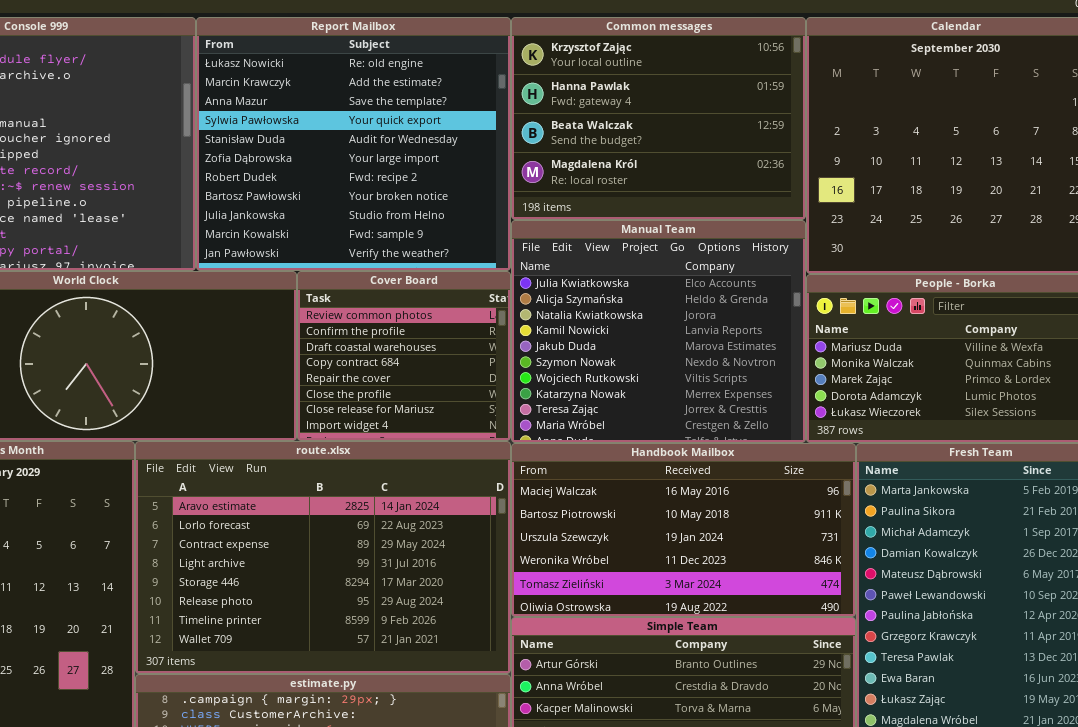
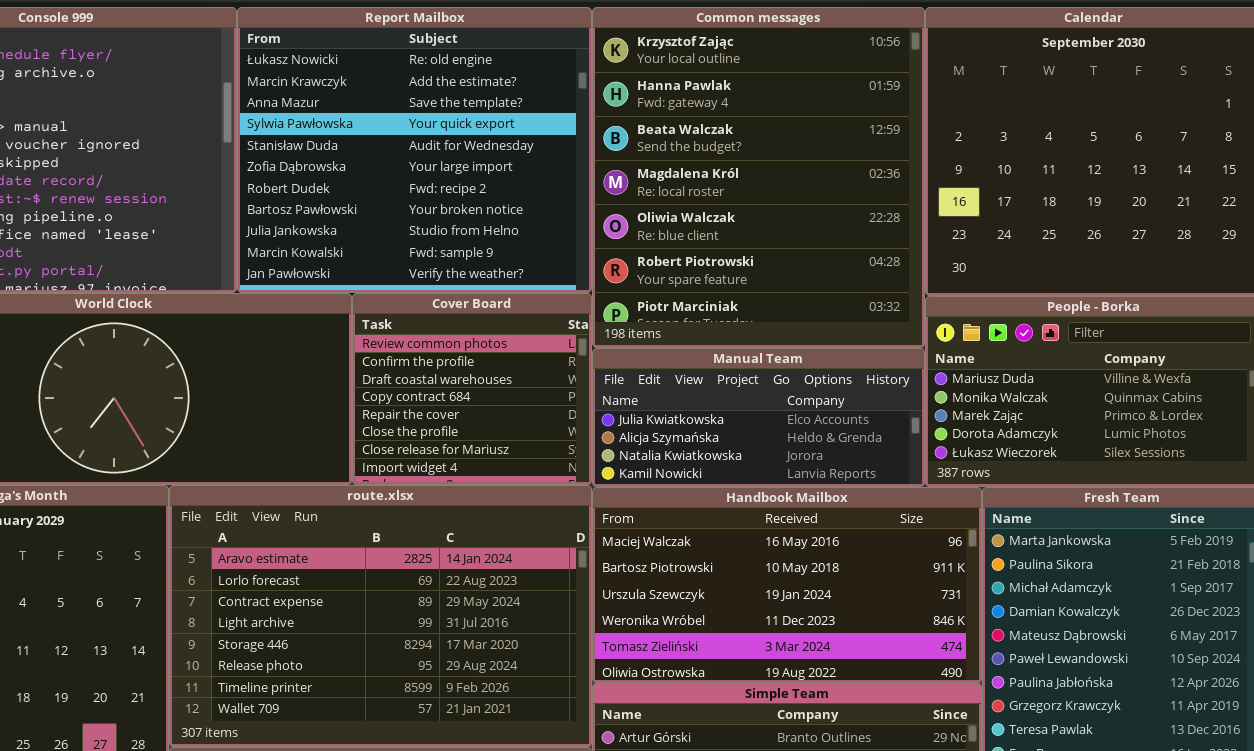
Common messages: [511,17,806,220] -> [592,7,925,348], resized
Manual Team: [511,220,806,443] -> [592,348,925,487], resized

